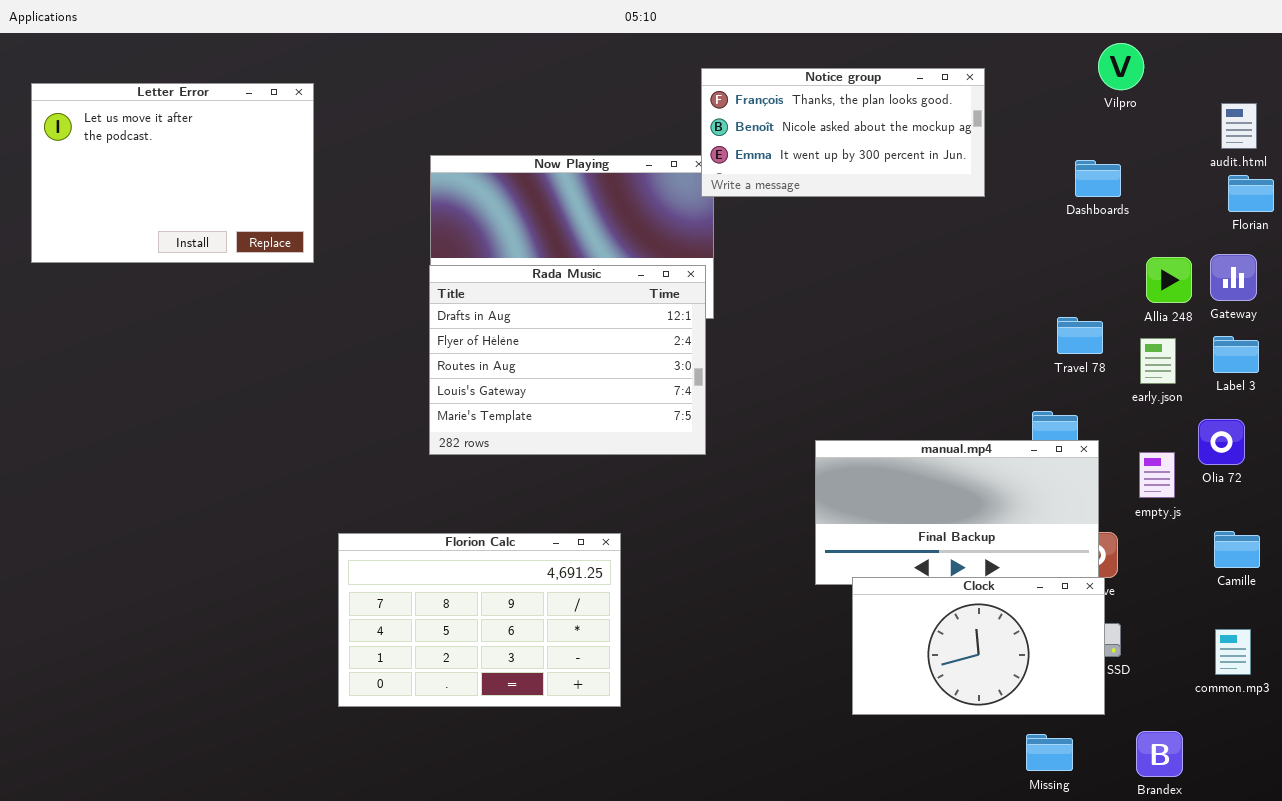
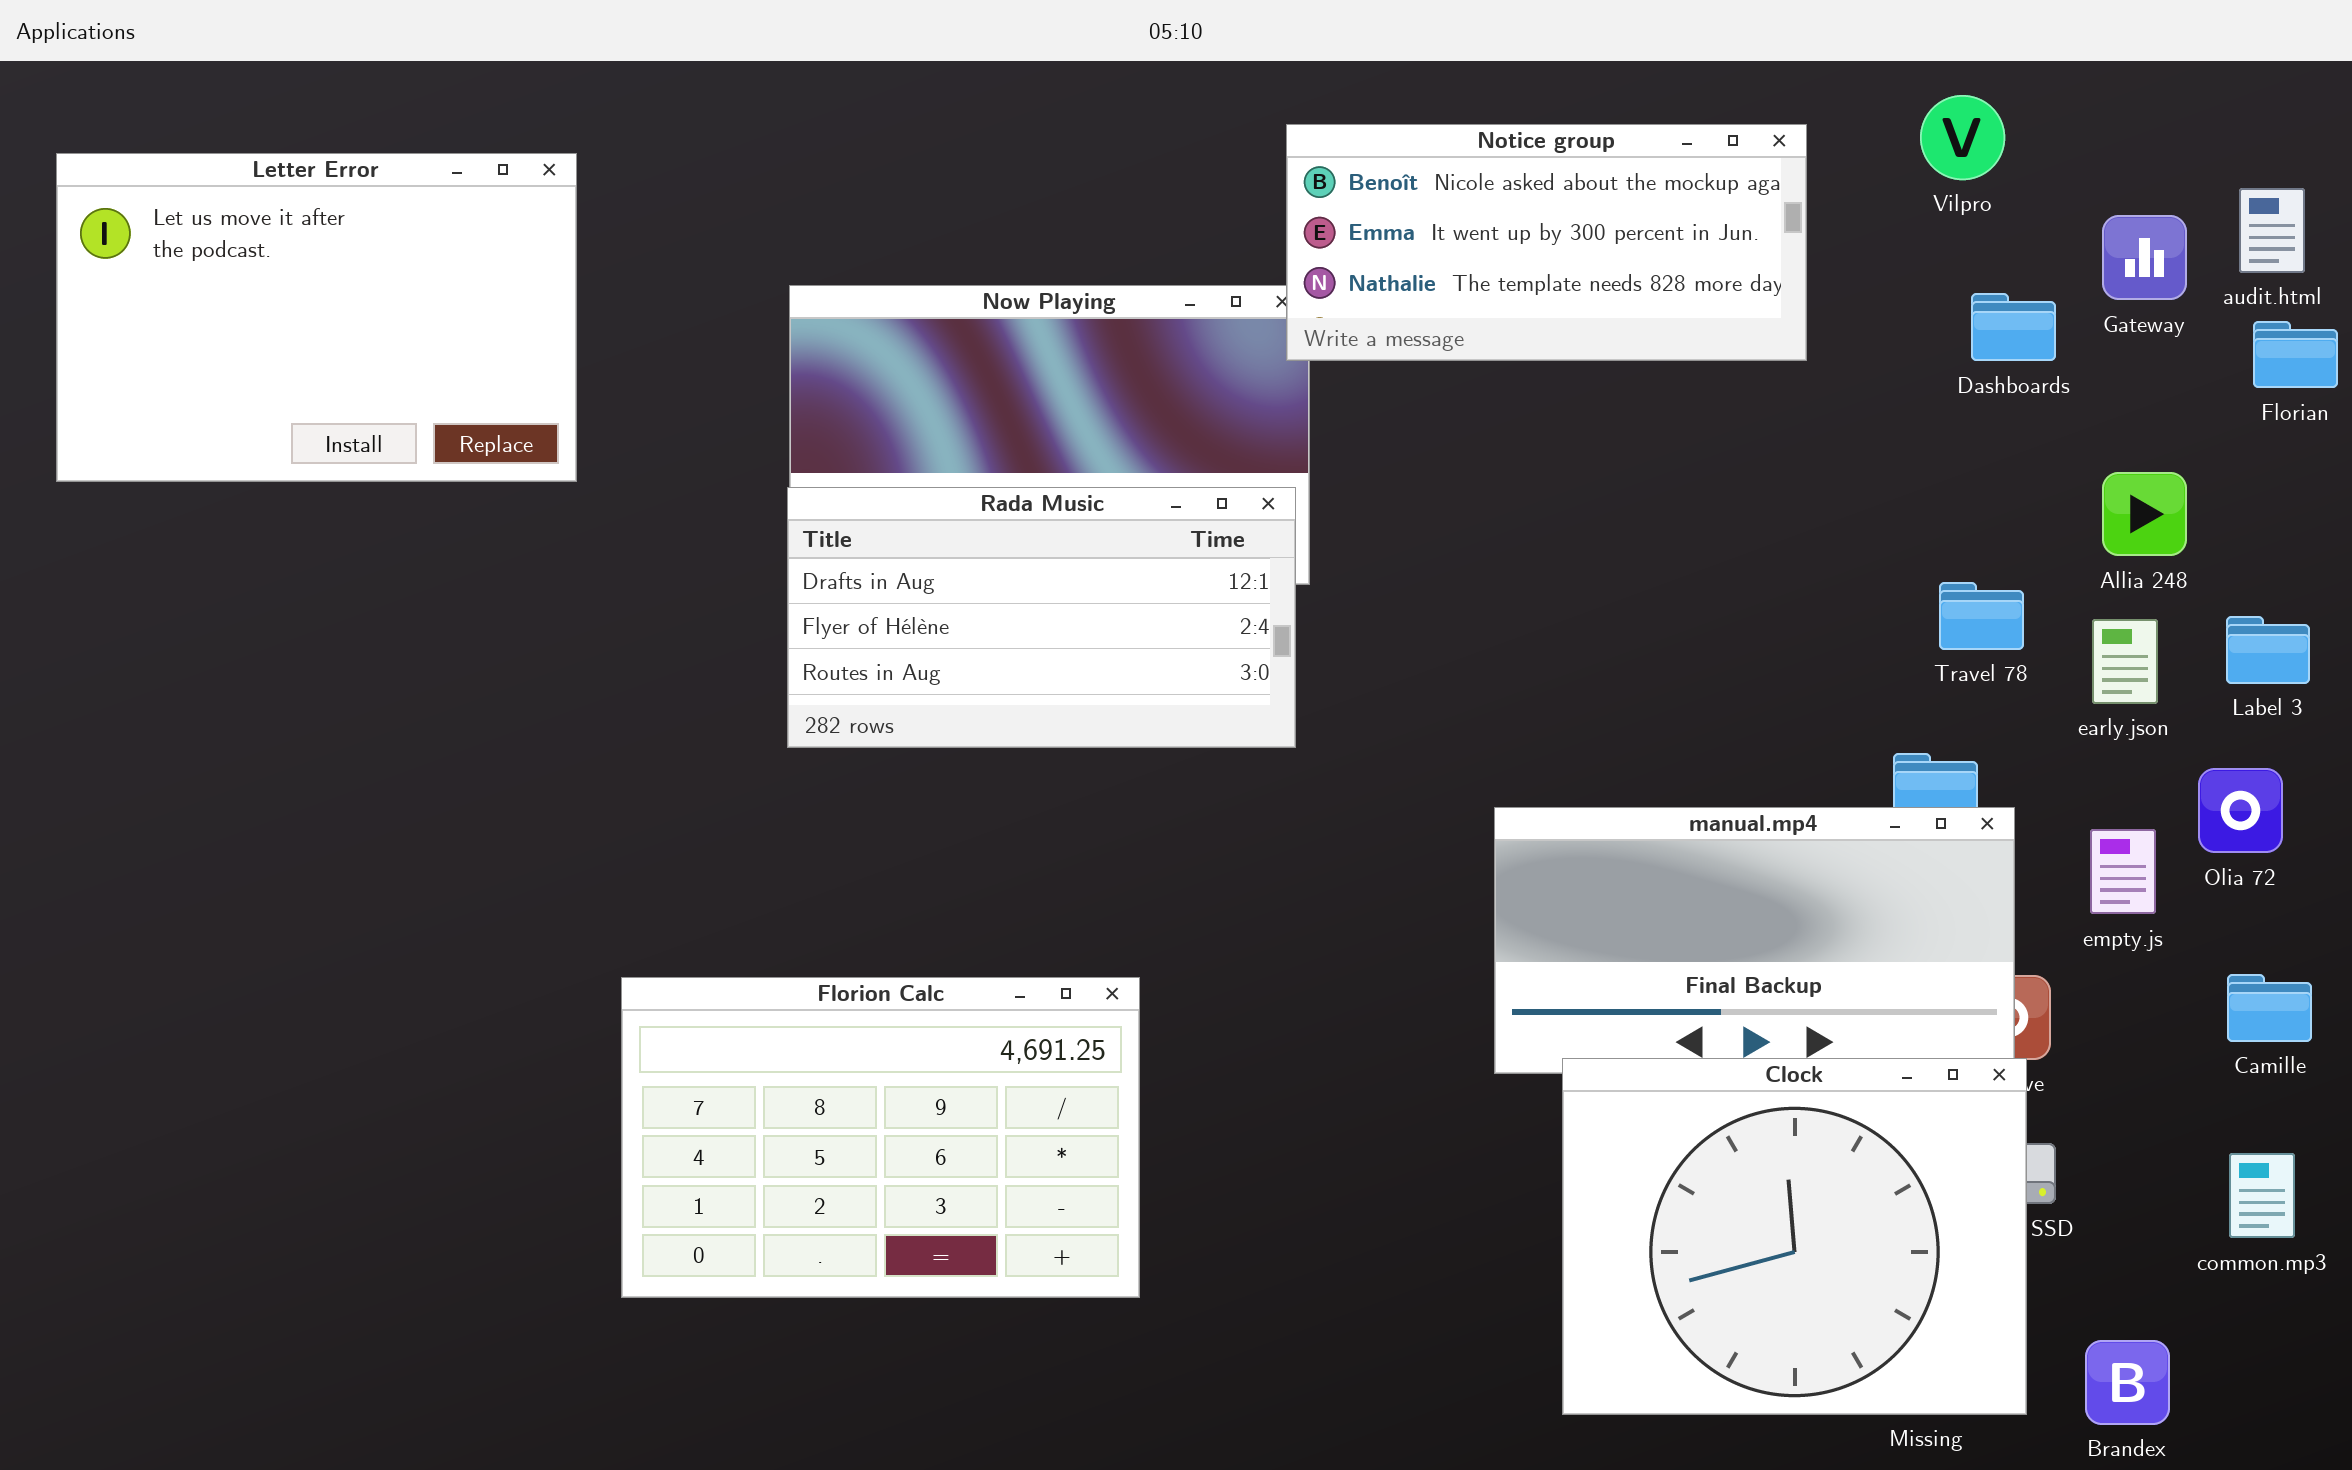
Vilpro: [1098,43,1144,90] -> [1920,95,2005,180], moved
Notice group: [701,68,985,197] -> [1286,124,1807,361], scrolled down 1 row
Gateway: [1210,254,1257,301] -> [2102,215,2187,300], moved
Rada Music: [429,265,706,455] -> [787,487,1296,748], resized
Clock: [852,577,1105,715] -> [1562,1058,2027,1415], resized

